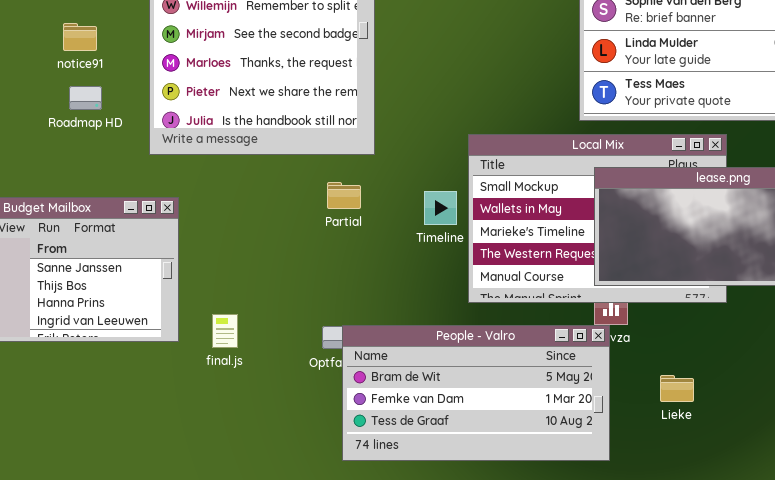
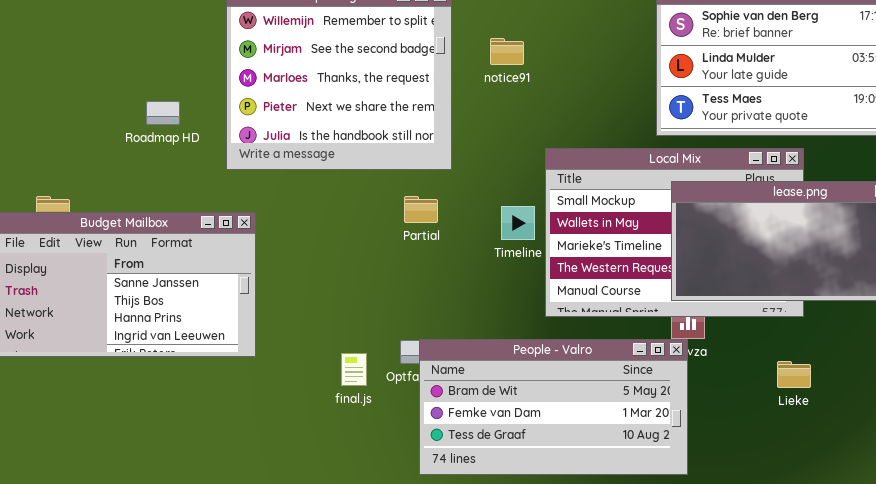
notice91: [63,23,97,51] -> [490,38,524,65], moved
final.js: [212,314,238,348] -> [341,353,367,386], moved
Lieke: [660,375,694,402] -> [777,361,811,388], moved

